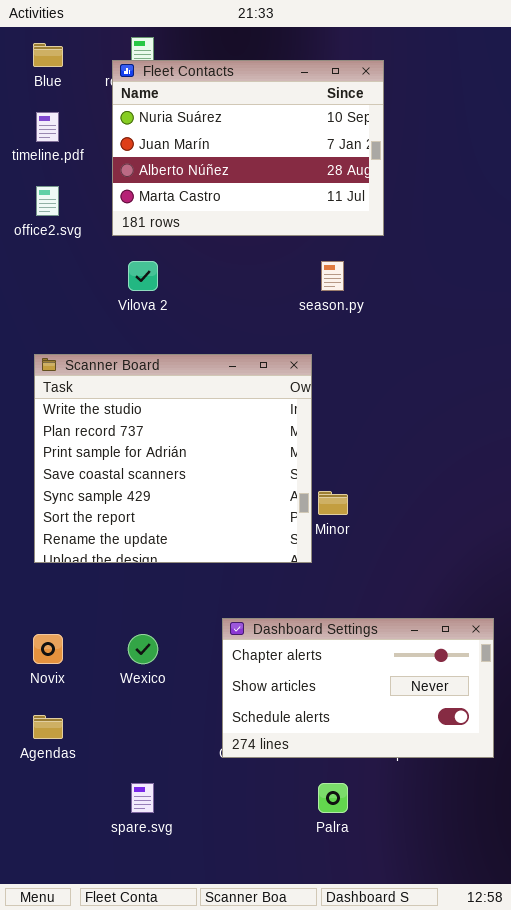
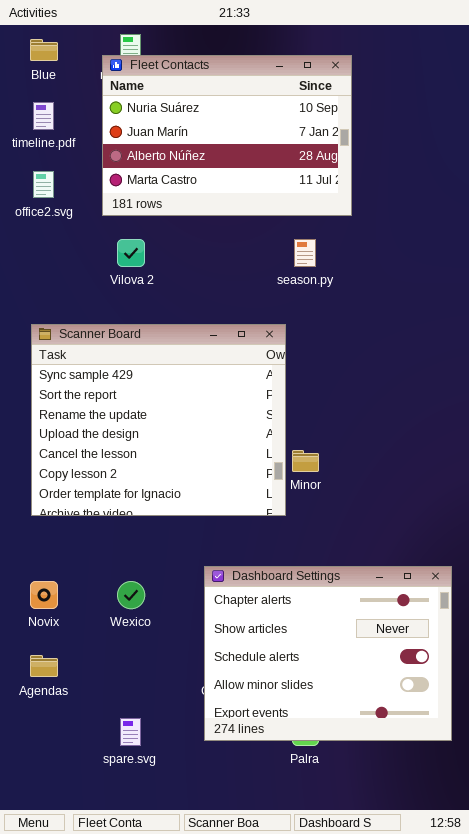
Scanner Board: [34,354,312,563] -> [31,324,286,516], scrolled down 4 rows
Dashboard Settings: [222,618,494,758] -> [204,566,452,741], resized

